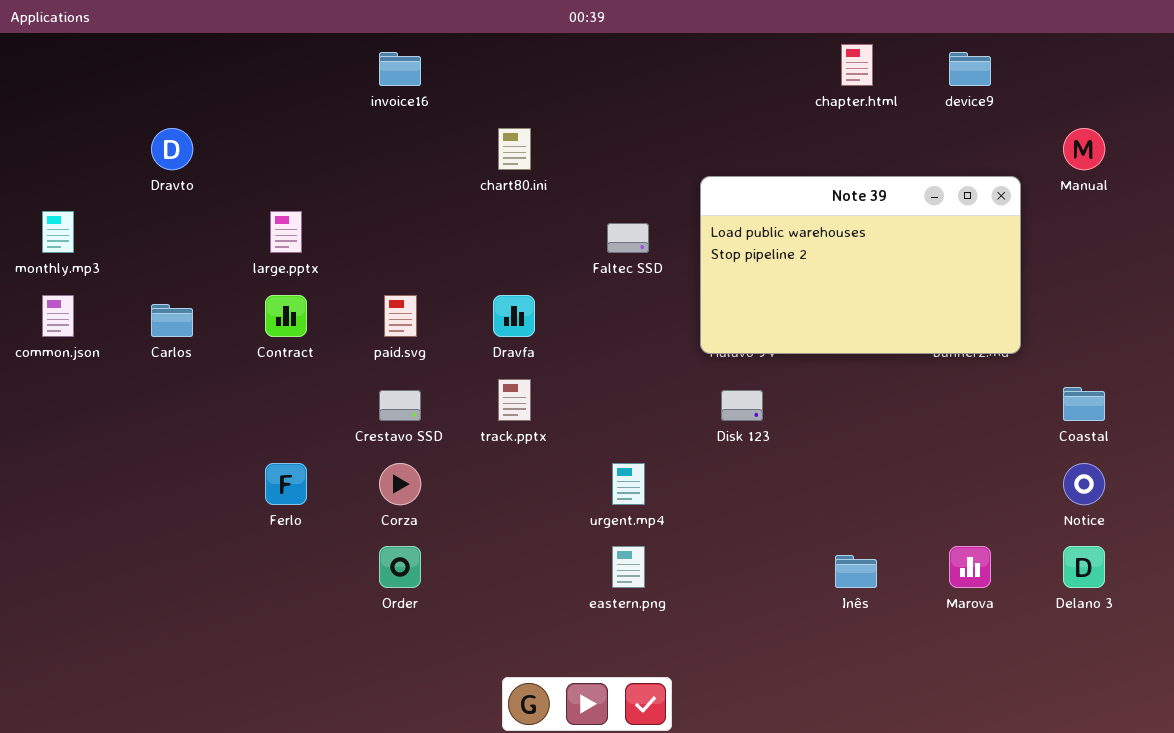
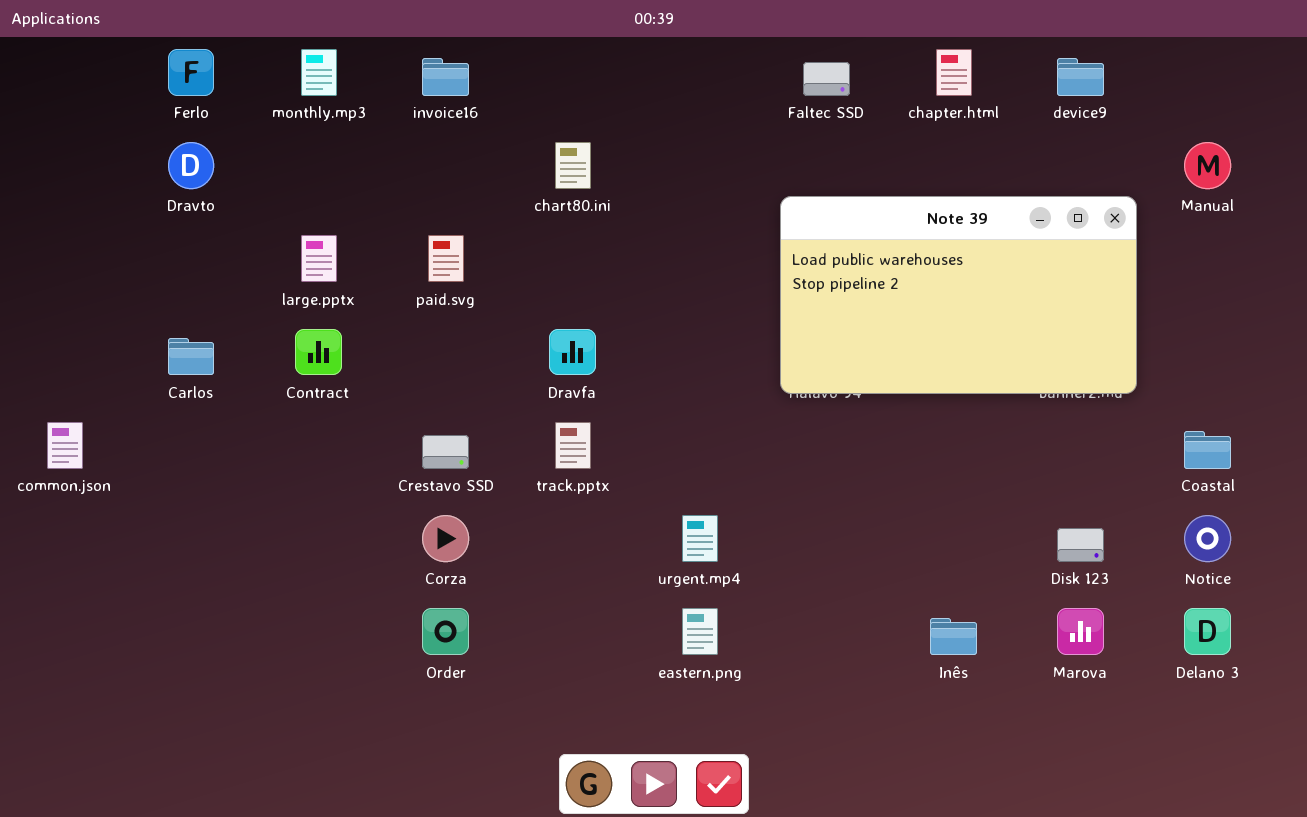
monthly.mp3: [42,211,74,253] -> [301,49,337,96], moved
Faltec SSD: [607,223,649,253] -> [803,62,850,96], moved
common.json: [42,295,74,337] -> [47,422,83,469], moved
paid.svg: [384,295,417,337] -> [428,235,464,282], moved
Disk 123: [721,390,763,421] -> [1057,528,1104,562], moved
Ferlo: [265,463,307,505] -> [168,49,214,96], moved

